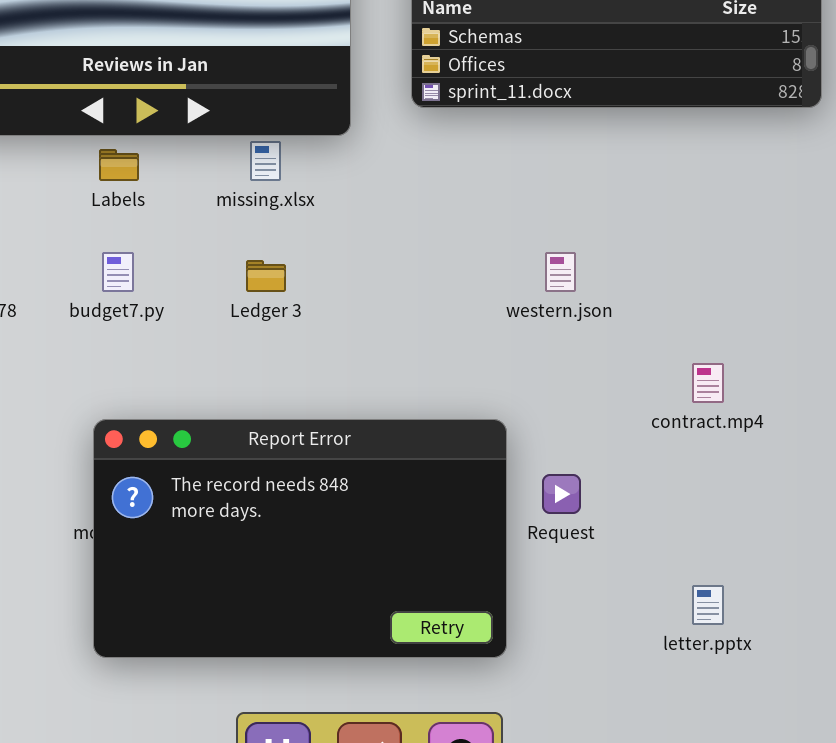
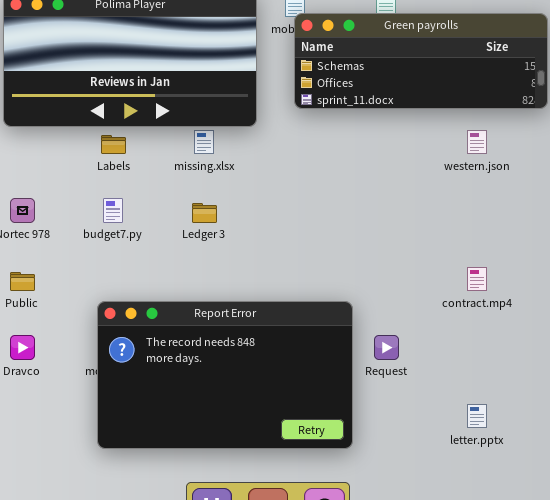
western.json: [545,252,576,292] -> [467,130,487,154], moved

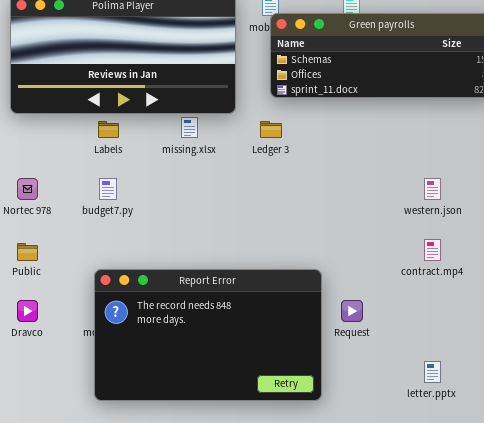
western.json: [467,130,487,154] -> [424,178,441,200], moved
Ledger 3: [192,203,217,223] -> [260,121,282,138], moved

